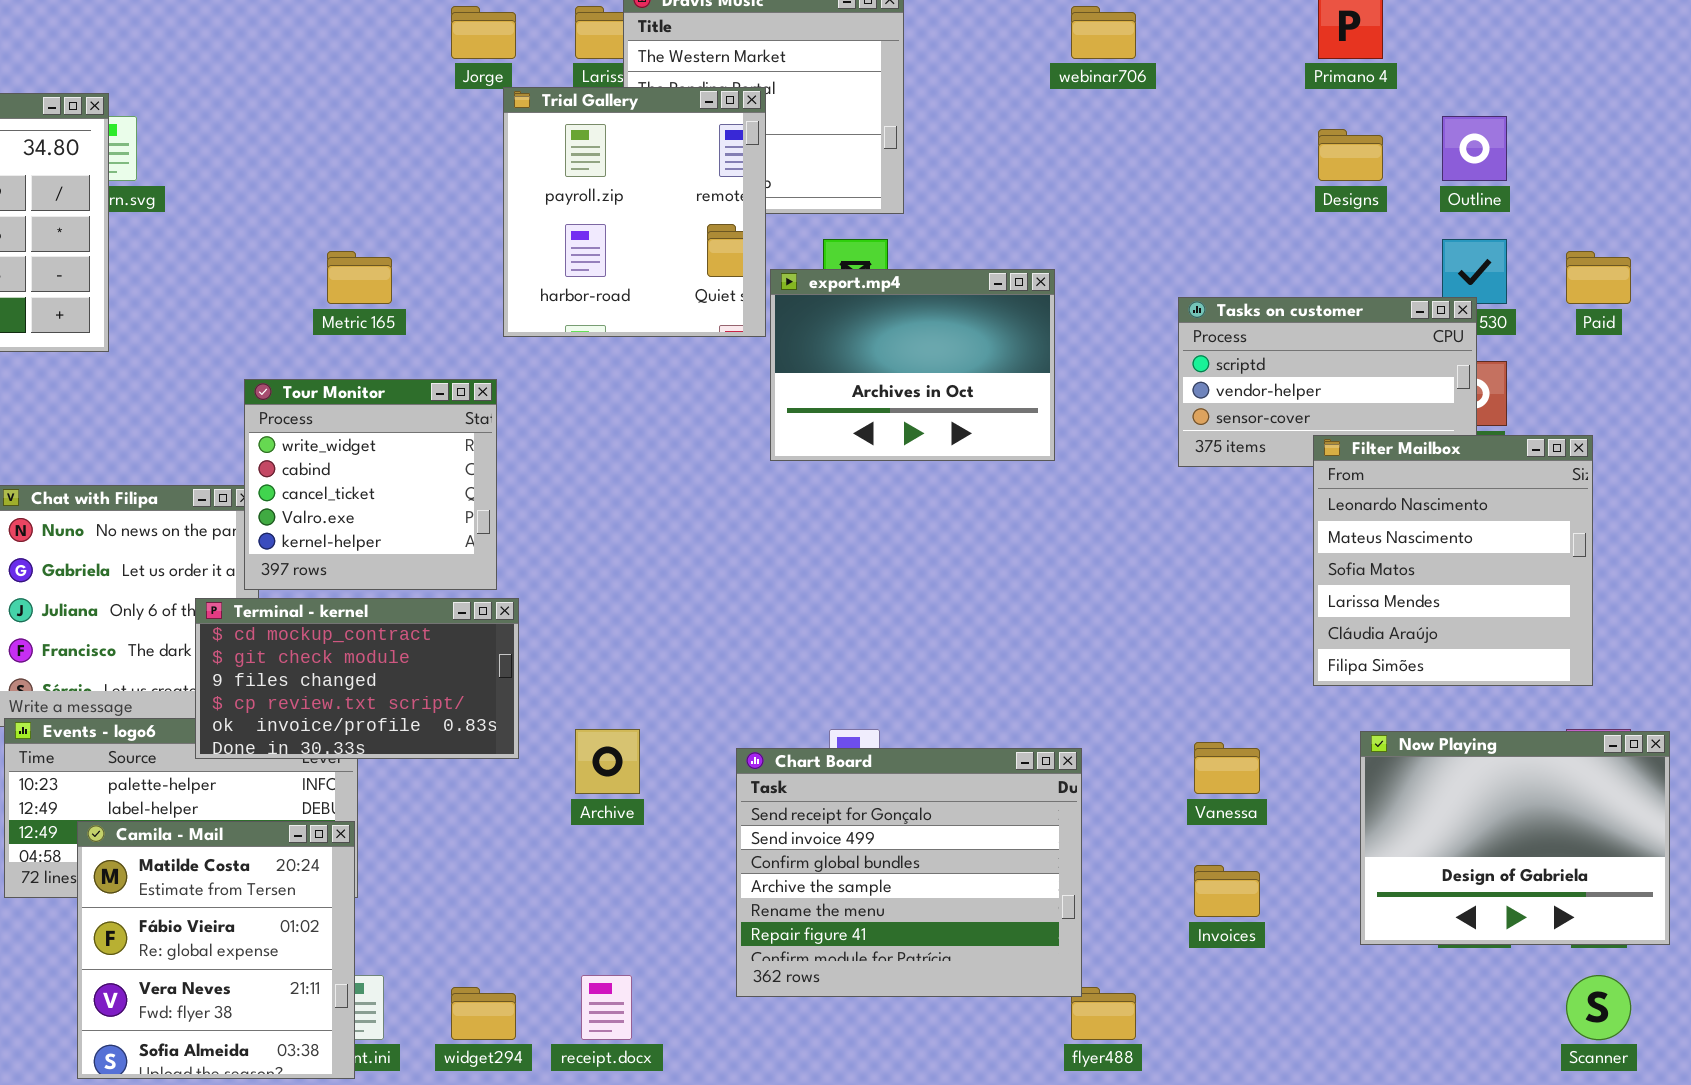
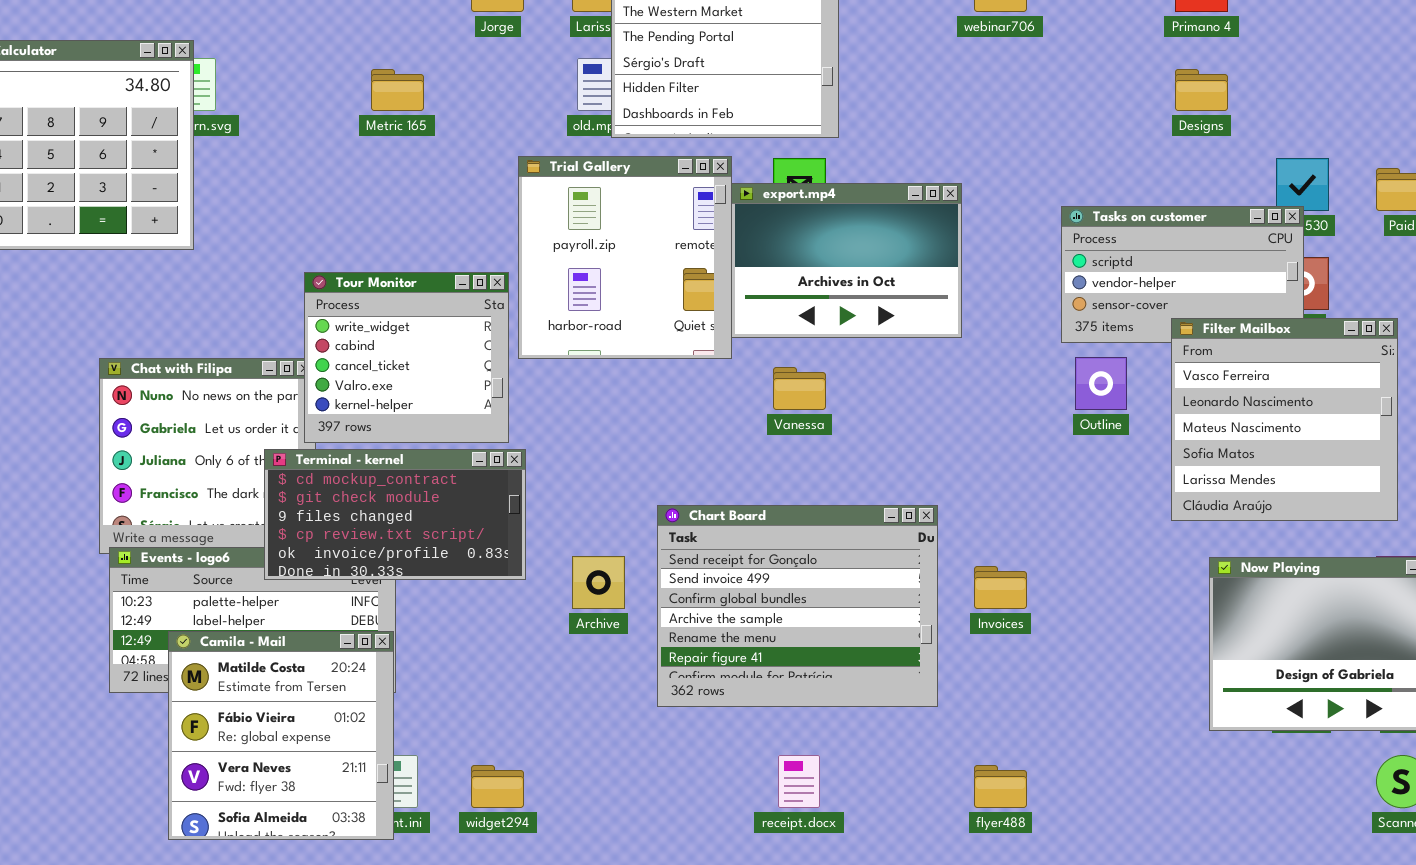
Trial Gallery: [503,87,766,337] -> [518,156,732,359], moved
Outline: [1442,116,1507,181] -> [1075,357,1127,410], moved
Metric 165: [327,251,392,304] -> [371,69,424,111], moved
Filter Mailbox: [1313,435,1593,686] -> [1171,318,1398,521], scrolled up 1 row
Vanessa: [1194,742,1260,794] -> [773,367,826,410], moved
Chart Board: [736,748,1082,997] -> [657,505,938,707], moved
Invoices: [1194,865,1260,917] -> [974,566,1027,609], moved
receipt.docx: [581,975,632,1040] -> [778,755,820,808], moved

